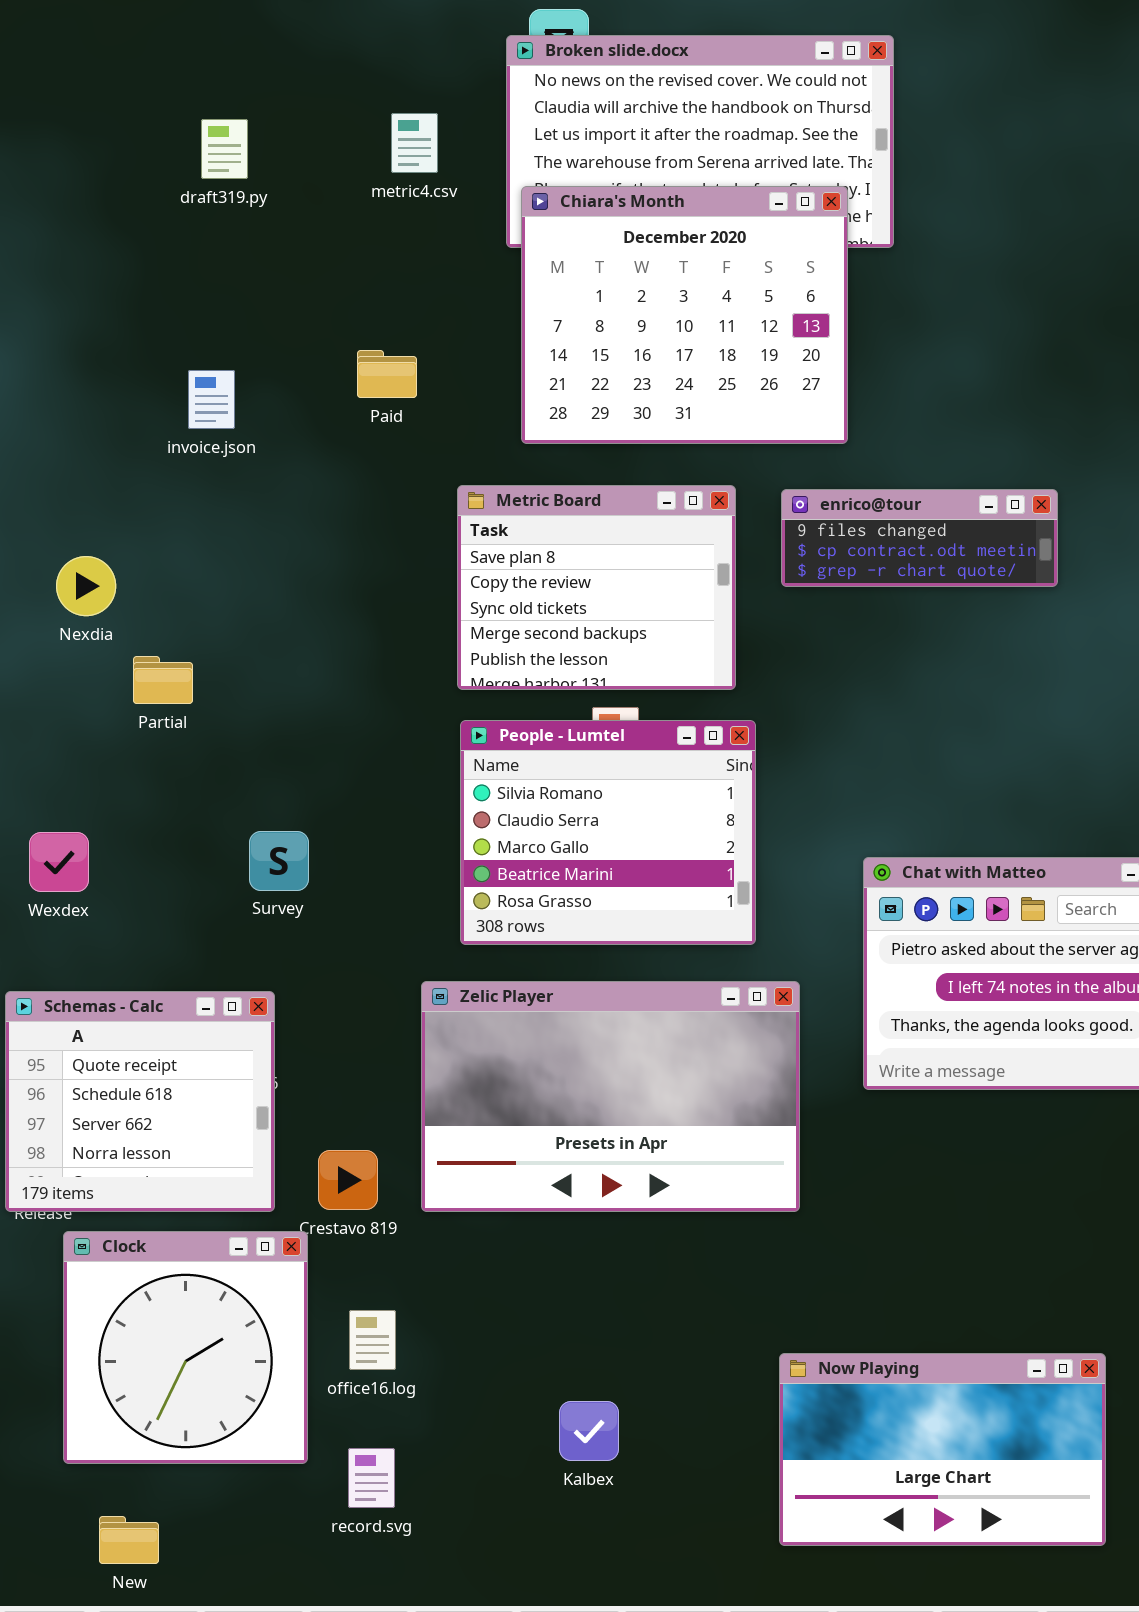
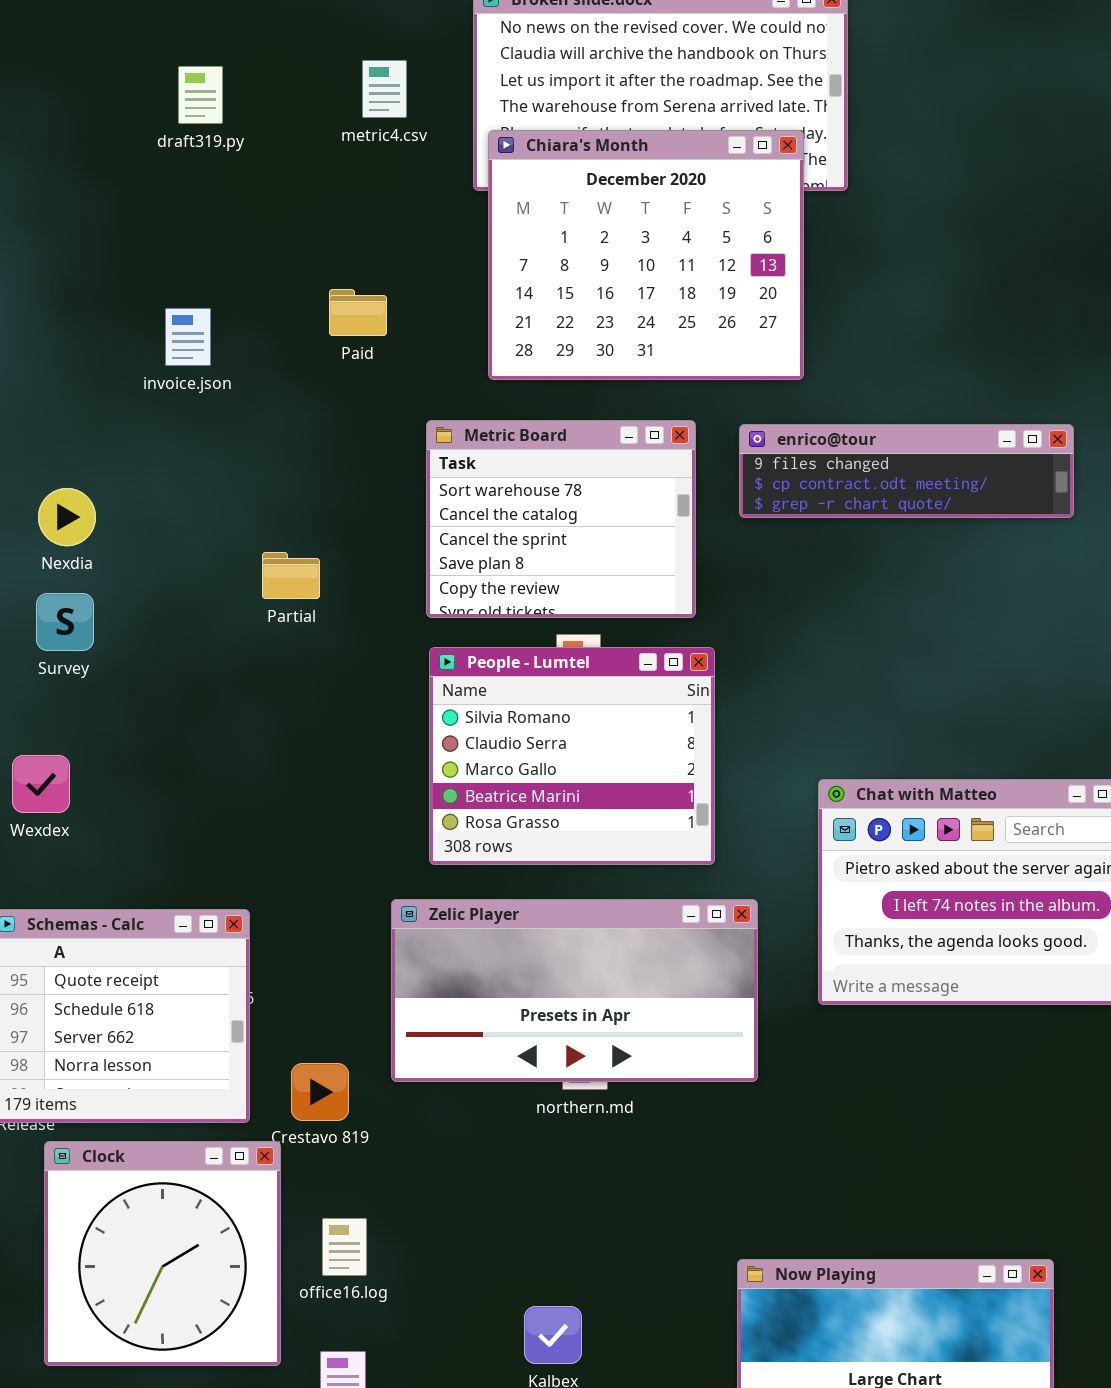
Metric Board: [457,485,736,690] -> [426,420,696,618], scrolled up 3 rows
enrico@tour: [781,489,1058,587] -> [739,424,1074,518], resized
Partial: [133,656,193,704] -> [262,552,320,599], moved
Survey: [249,831,309,891] -> [36,593,94,651], moved
Zelic Player: [421,981,800,1212] -> [391,899,758,1082], resized

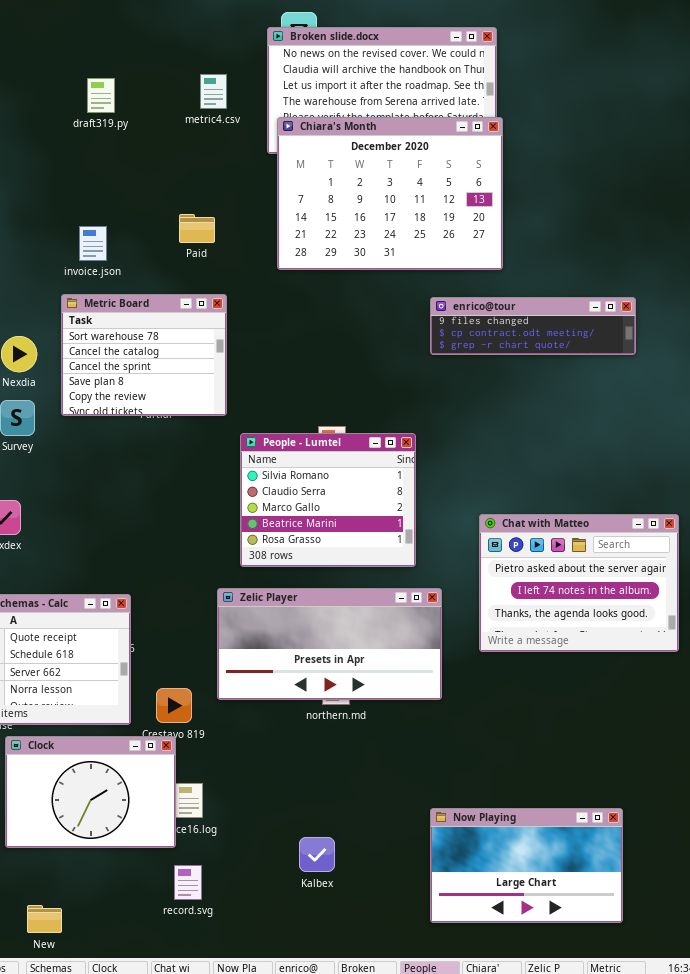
Chiara's Month: [488,130,804,380] -> [277,117,503,270], resized
Metric Board: [426,420,696,618] -> [61,294,227,416], moved
Clock: [44,1141,281,1366] -> [5,736,176,848], resized

